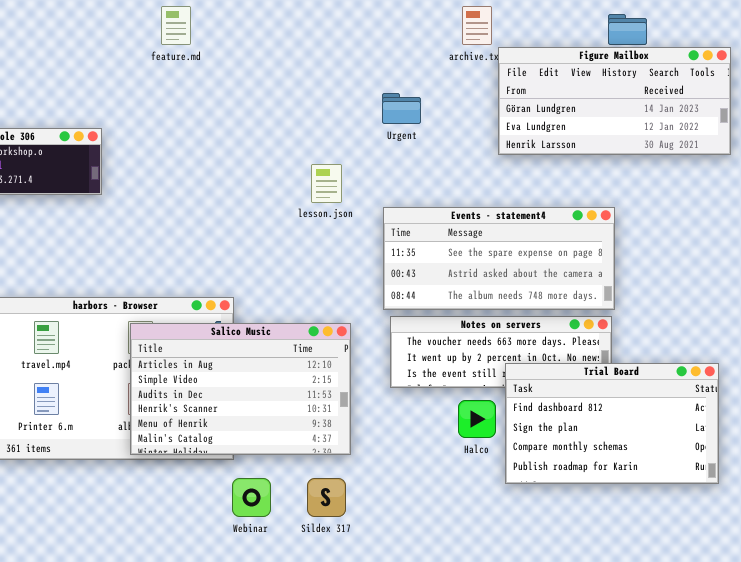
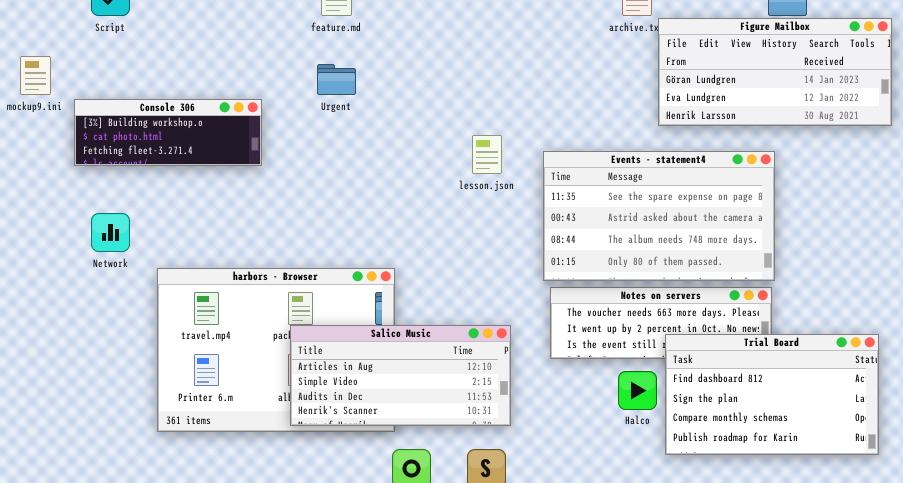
Urgent: [382,93,421,124] -> [317,64,356,95], moved
Events - statement4: [383,207,615,310] -> [543,151,775,281], resized
Salico Music: [130,323,351,455] -> [290,325,511,426], resized

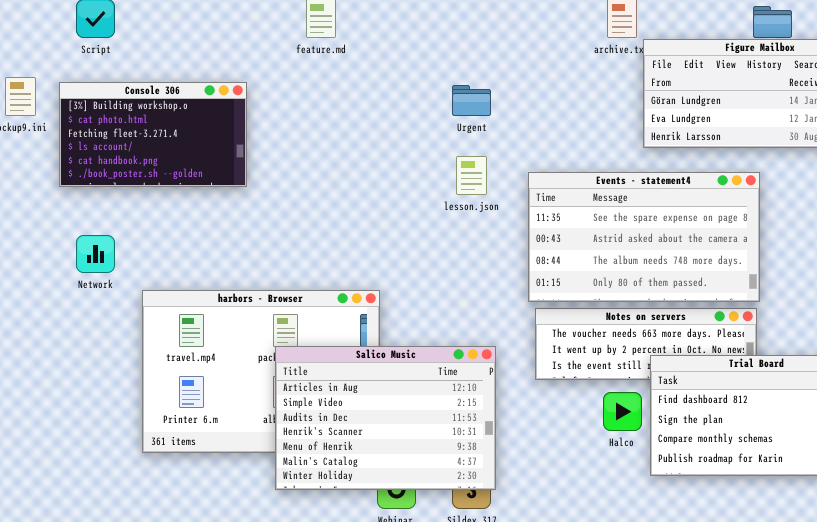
Urgent: [317,64,356,95] -> [452,85,491,116], moved
Console 306: [74,99,262,166] -> [59,82,247,187], resized
Salico Music: [290,325,511,426] -> [275,346,496,490], resized

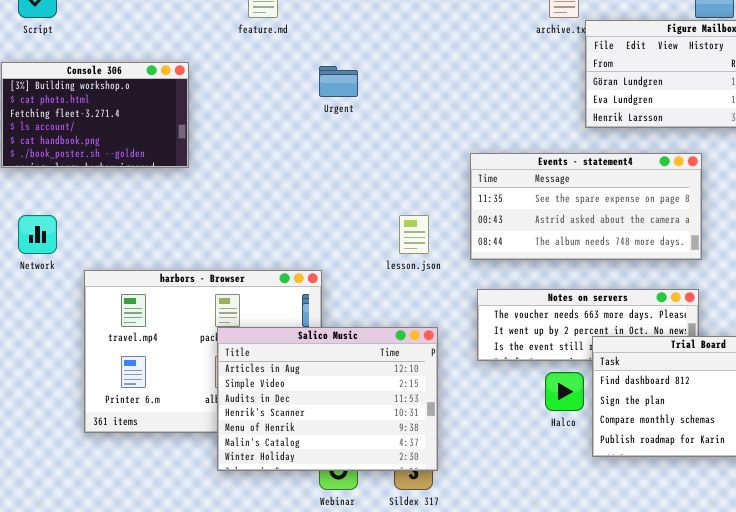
Urgent: [452,85,491,116] -> [319,66,358,97], moved
lesson.json: [456,156,487,195] -> [399,215,429,254], moved
Events - statement4: [528,172,760,302] -> [470,153,702,260], resized

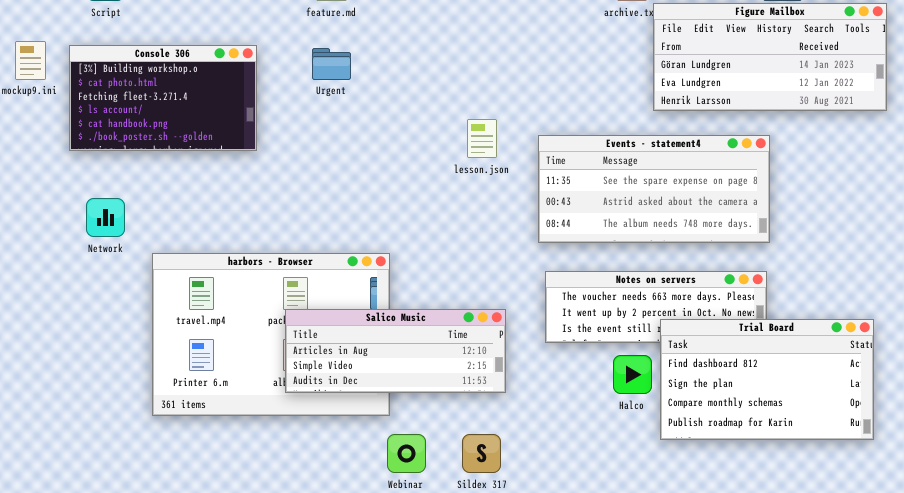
Urgent: [319,66,358,97] -> [312,48,351,80], moved
lesson.json: [399,215,429,254] -> [467,119,497,158], moved
Salico Music: [217,327,438,471] -> [285,309,506,393], resized

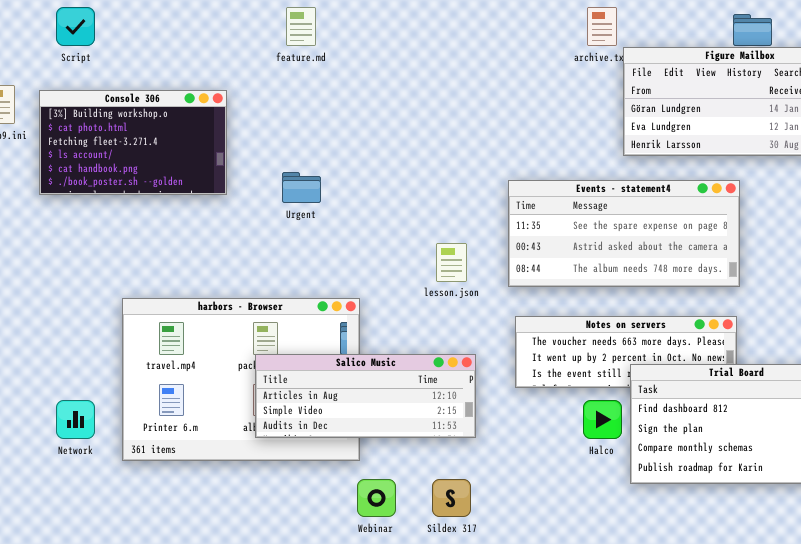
Urgent: [312,48,351,80] -> [282,172,321,203], moved
lesson.json: [467,119,497,158] -> [436,243,467,282], moved
Network: [86,198,125,237] -> [56,400,95,439], moved

